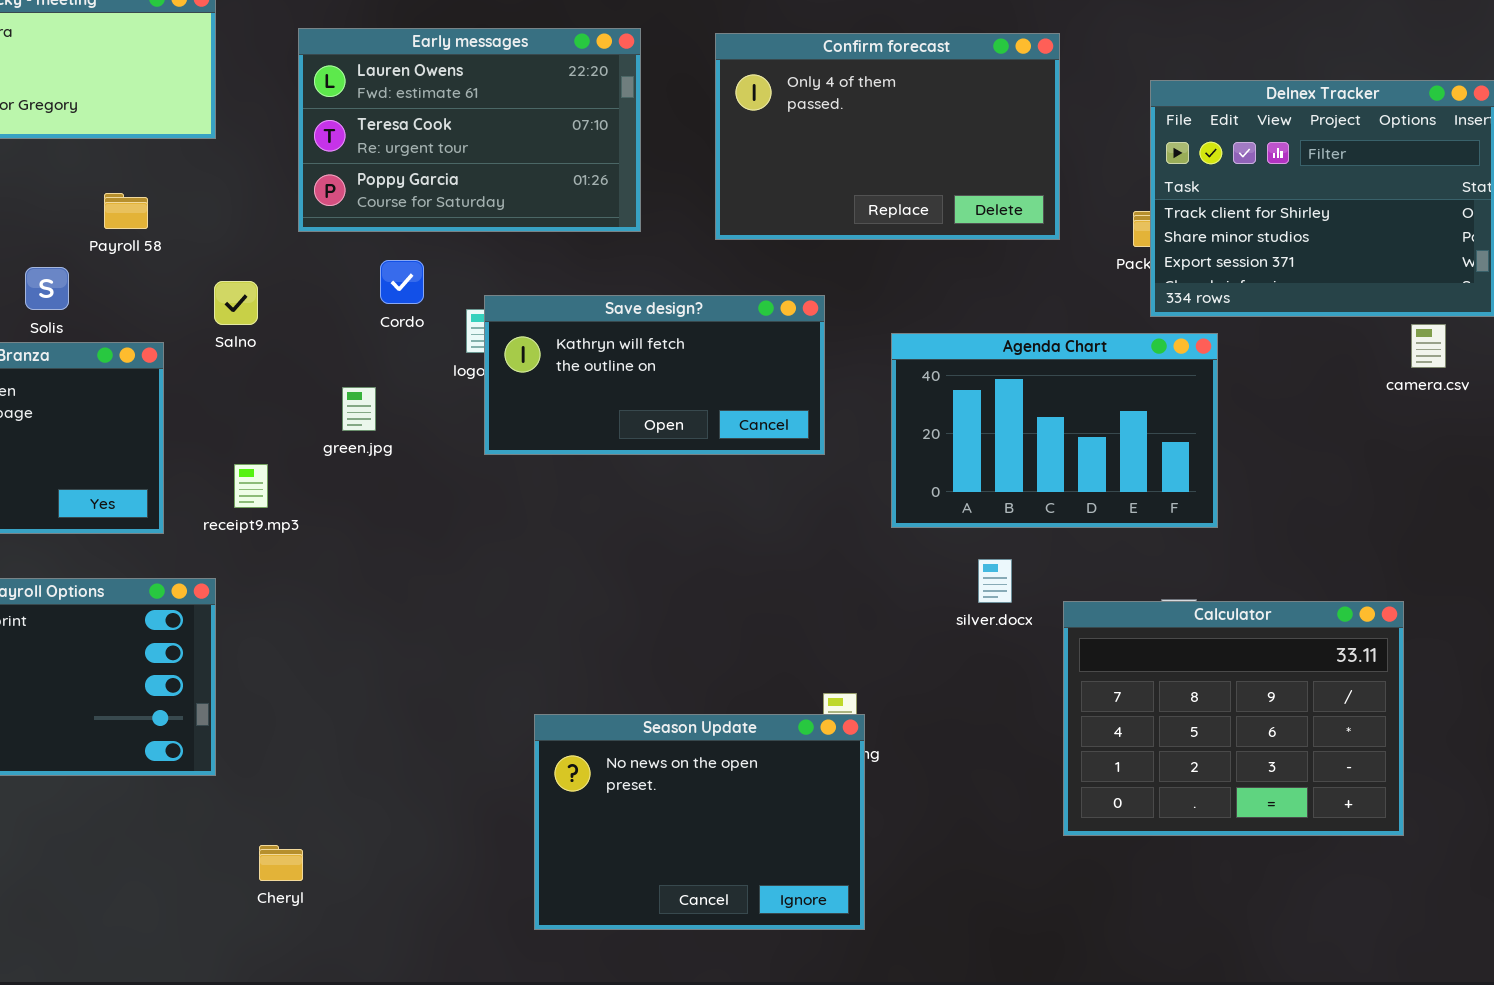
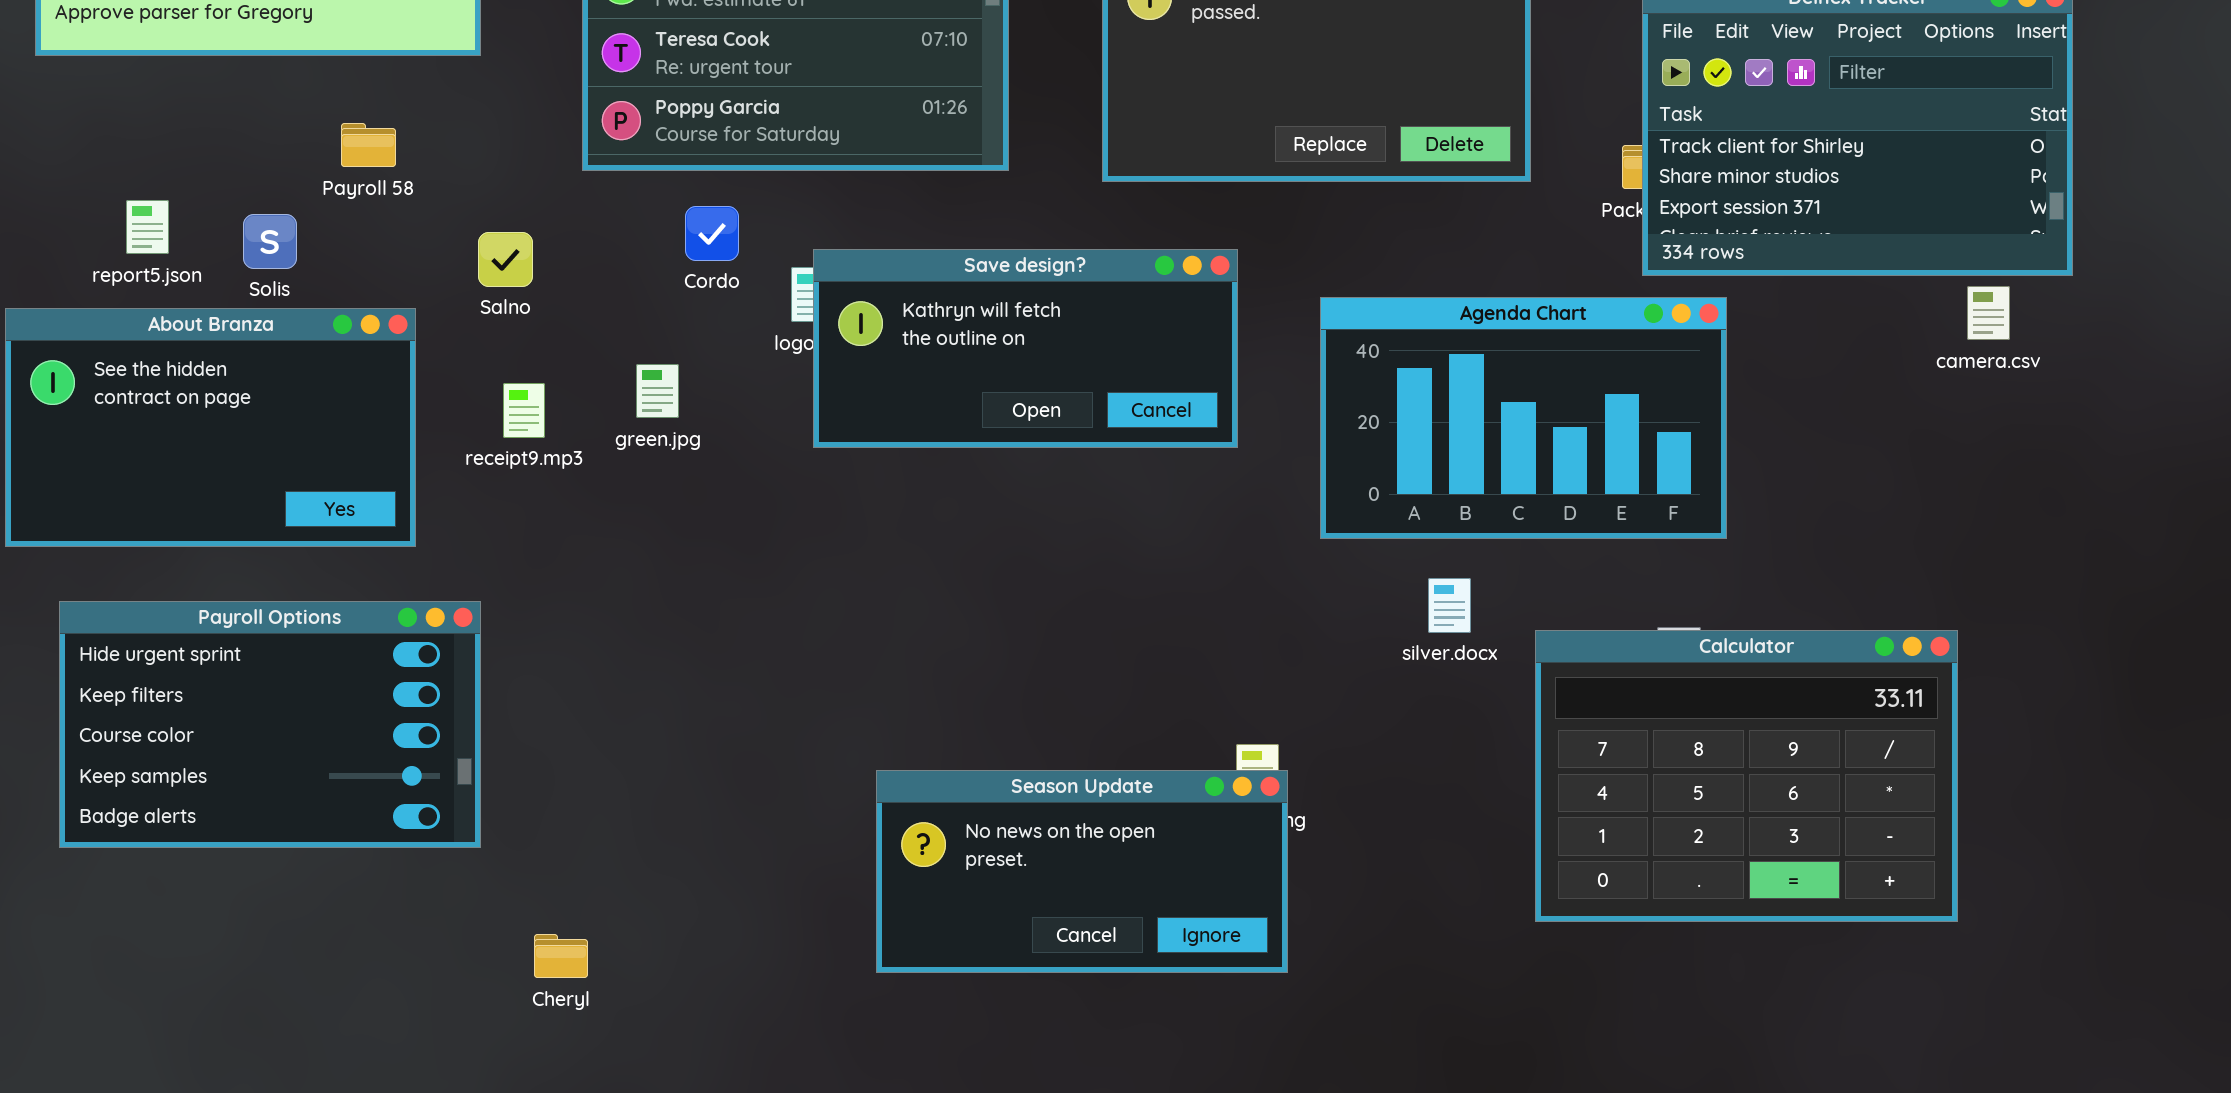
receipt9.mp3: [234,464,268,508] -> [503,383,545,438], moved
Season Update: [534,714,865,930] -> [876,770,1288,973], resized

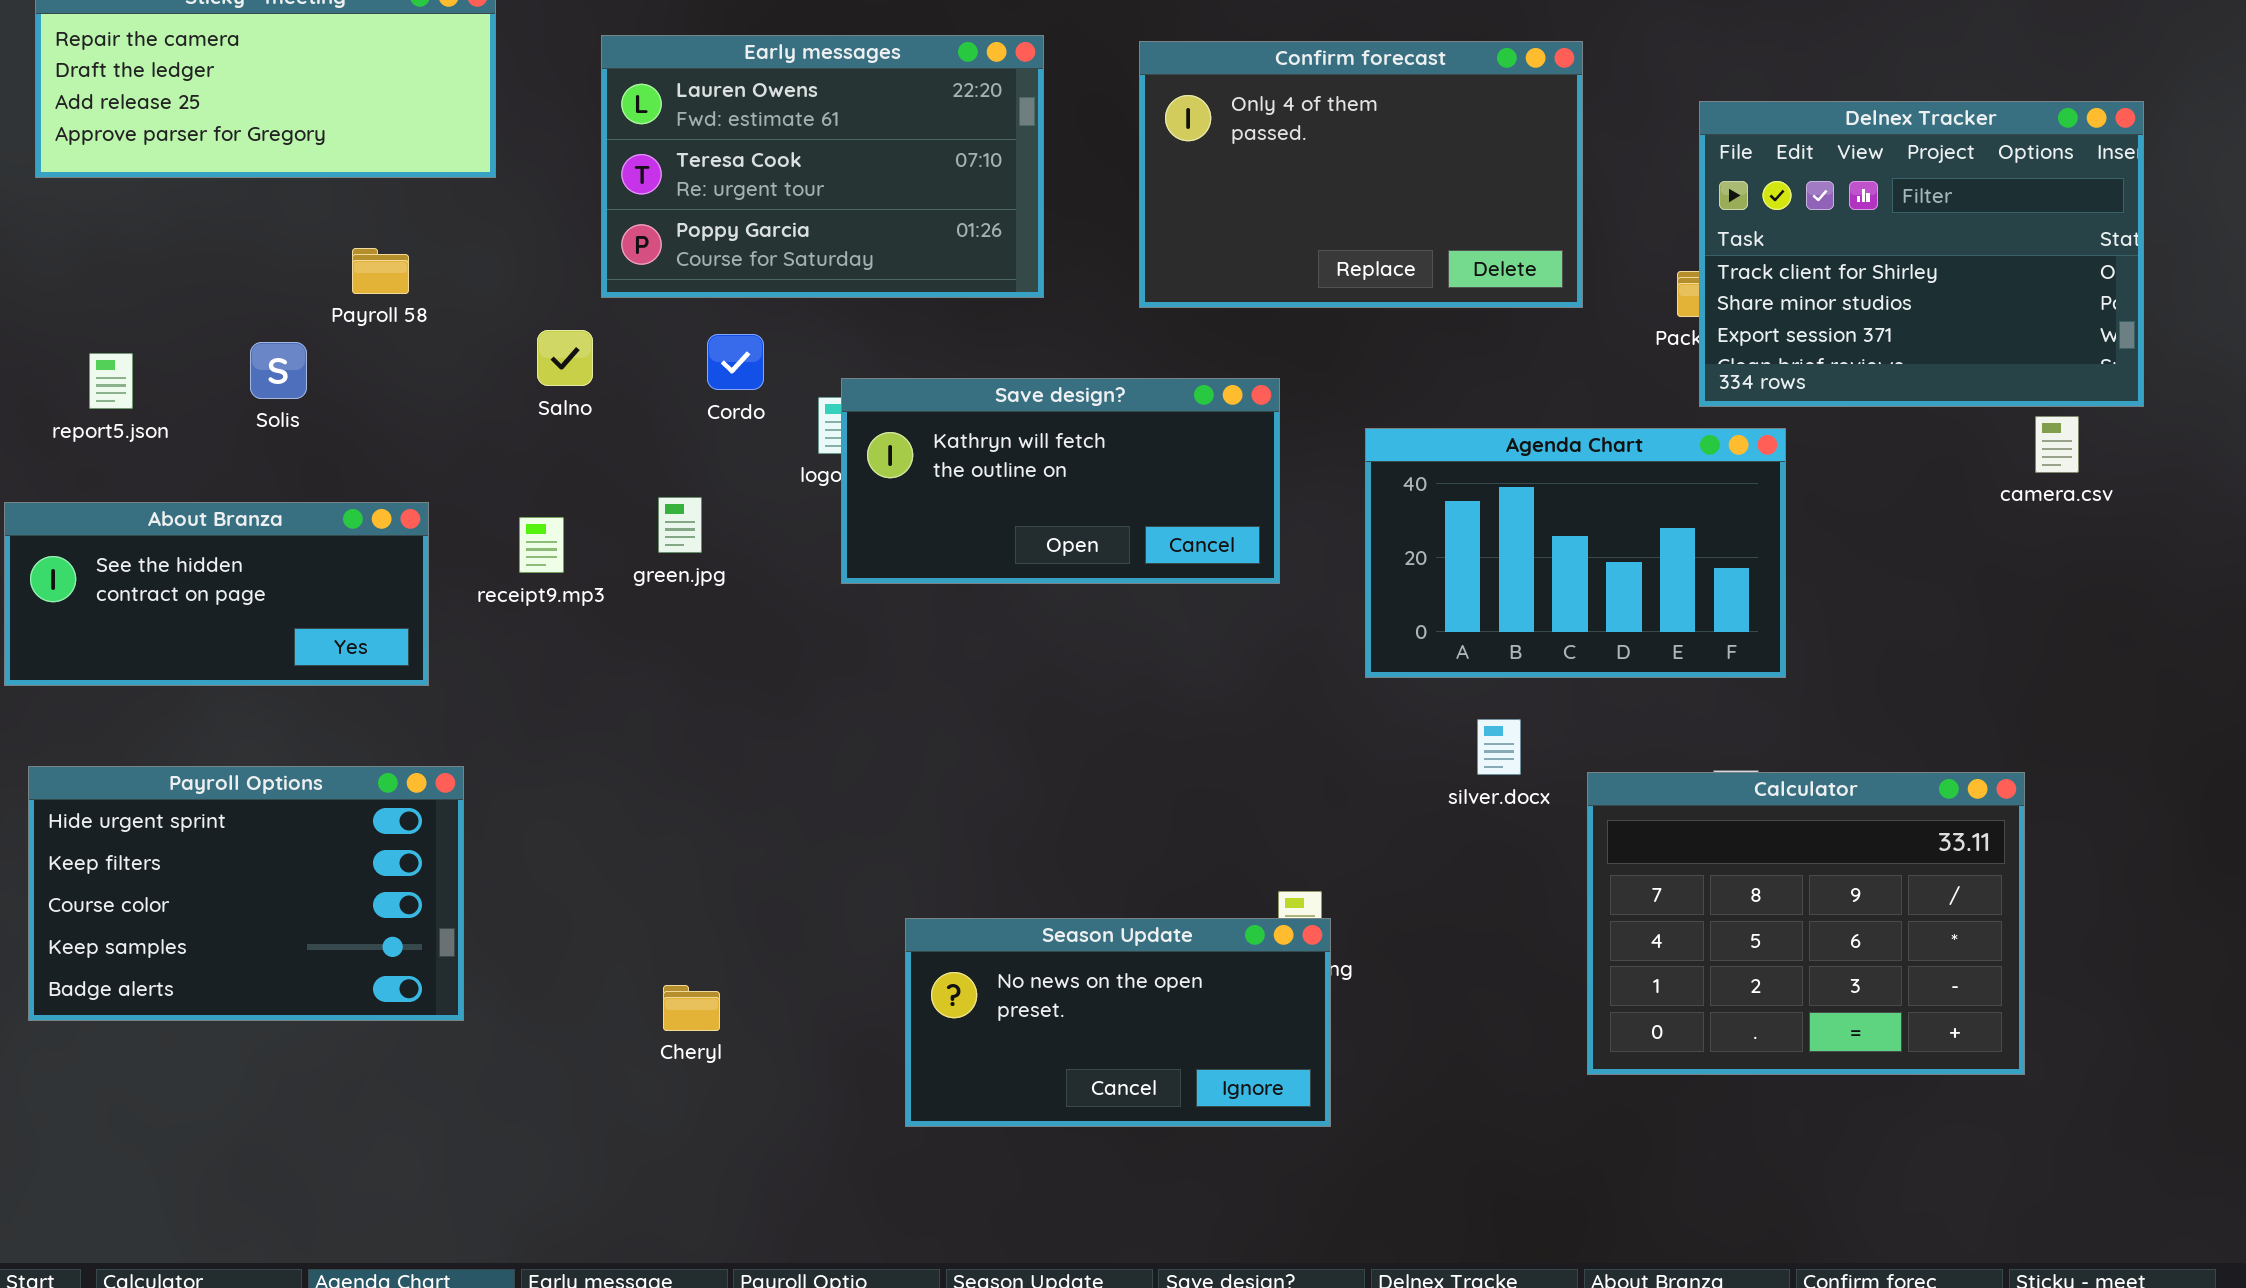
report5.json: [126,200,169,254] -> [89,353,133,409], moved
Salno: [478,232,533,287] -> [537,330,593,386], moved
About Branza: [5,308,416,547] -> [4,502,429,686], resized
Payroll Options: [59,601,481,848] -> [28,766,464,1021], moved
Cheryl: [534,934,588,978] -> [663,985,720,1031], moved

